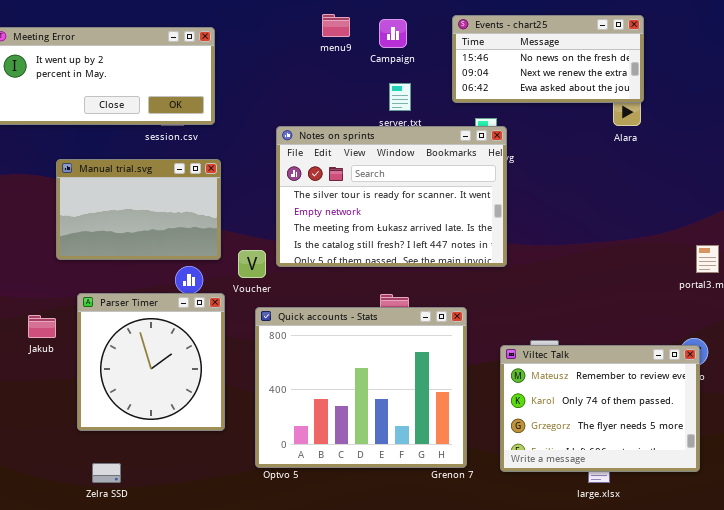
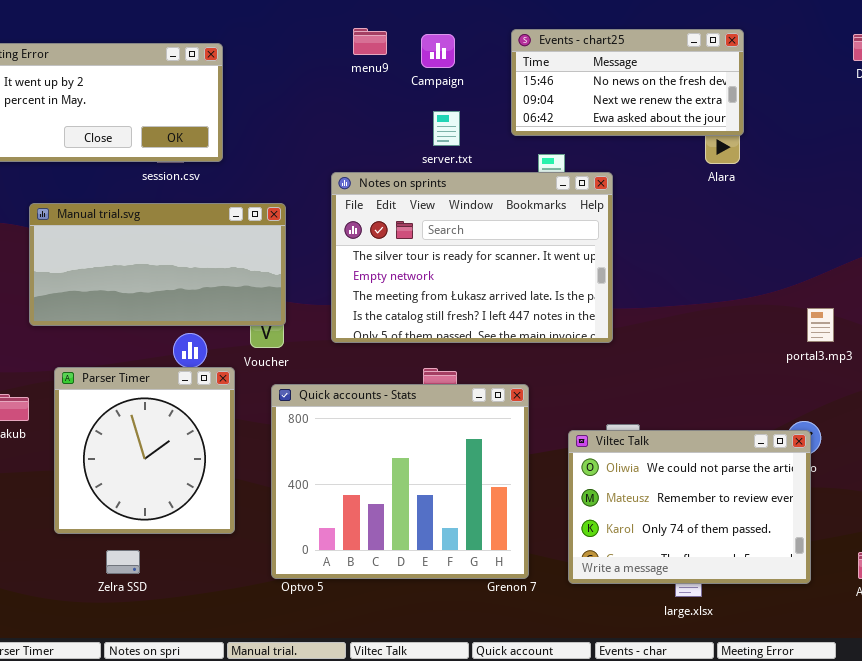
Notes on sprints: [276,126,507,267] -> [331,172,613,343], moved
Manual trial.svg: [56,159,221,260] -> [29,203,286,326], resized
Viltec Talk: [500,345,700,472] -> [568,430,811,584], scrolled up 1 row
Zelra SSD: [92,463,121,483] -> [106,550,140,574], moved

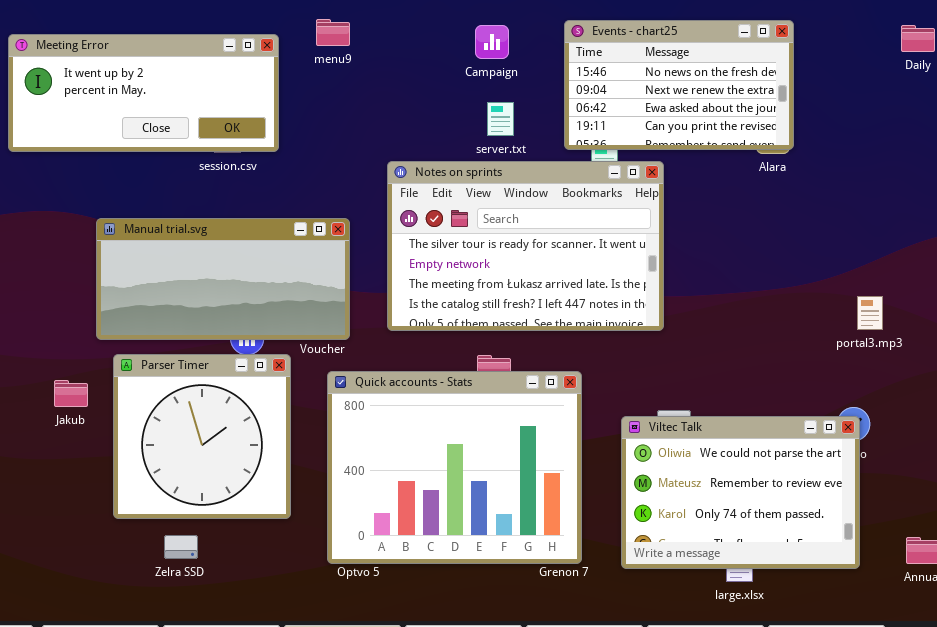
menu9: [353,28,387,55] -> [316,19,350,46], moved
Events - chart25: [511,29,744,136] -> [564,20,794,150], resized
Manual trial.svg: [29,203,286,326] -> [96,218,350,340], moved

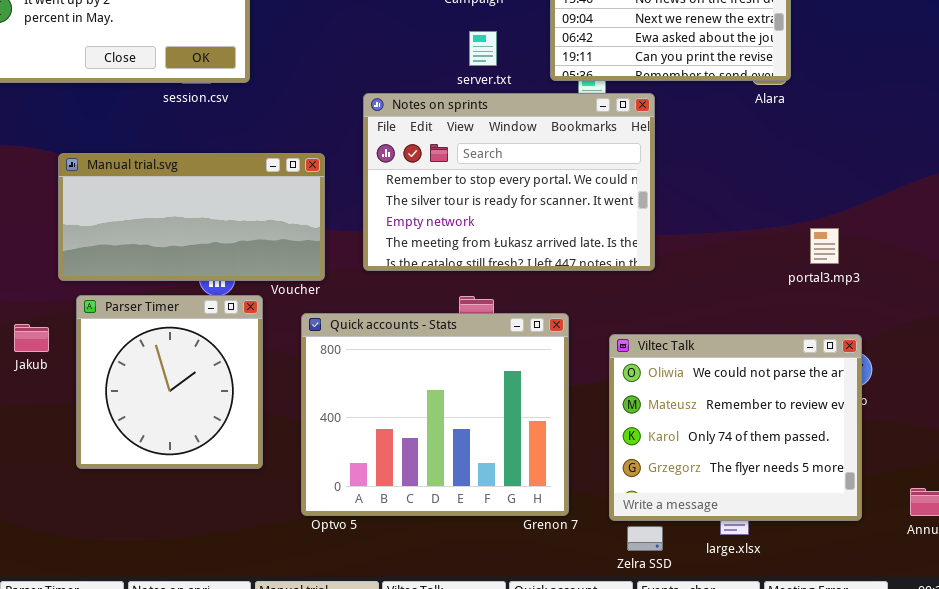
Notes on sprints: [387,161,664,331] -> [363,93,655,271], scrolled up 1 row
portal3.mp3: [857,296,883,330] -> [810,228,839,264], moved
Viltec Talk: [621,416,860,569] -> [609,334,862,521], resized
Zelra SSD: [164,535,198,559] -> [627,526,663,551], moved

